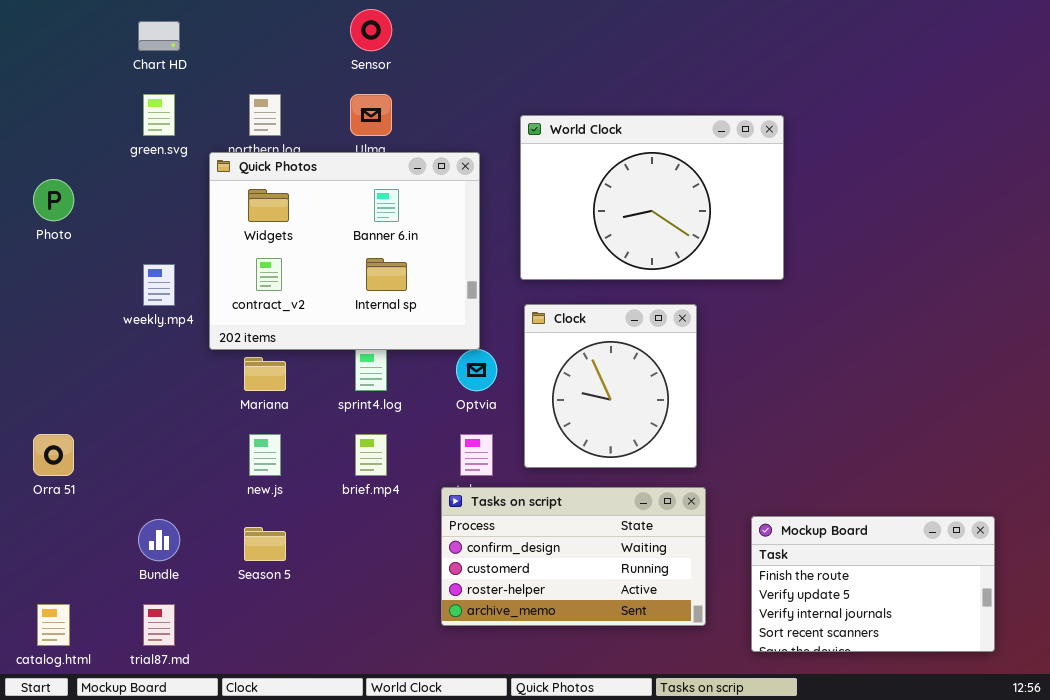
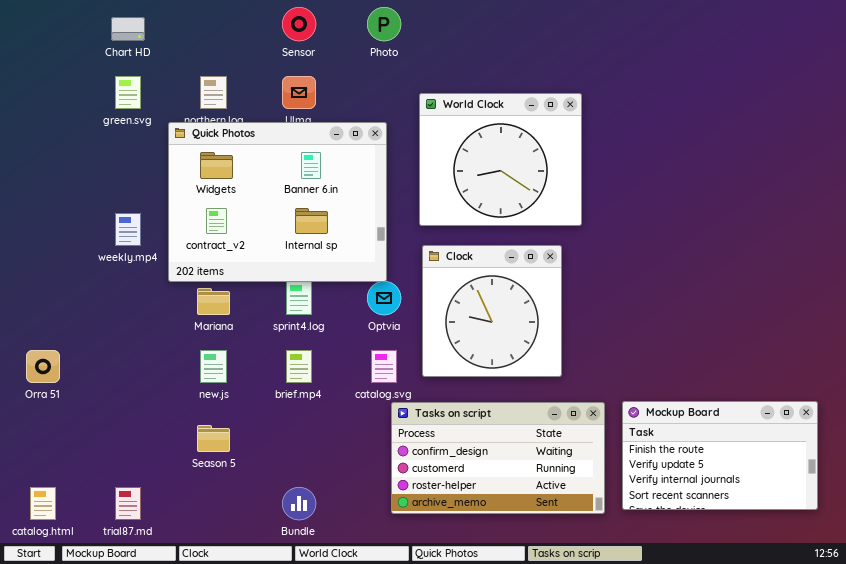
World Clock: [520,115,784,280] -> [419,93,582,226], resized
Photo: [33,179,74,221] -> [367,7,401,41], moved
Tasks on script: [441,487,706,626] -> [391,402,605,514], moved
Mockup Board: [751,516,995,652] -> [622,401,818,510], moved
Bundle: [138,519,180,561] -> [282,487,316,520], moved

